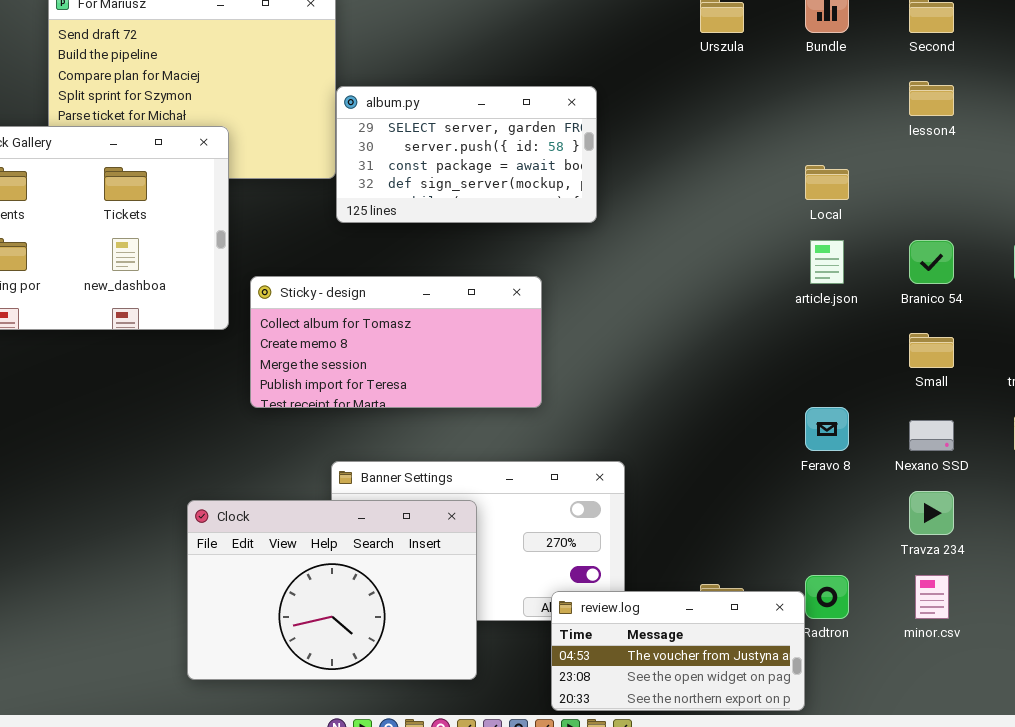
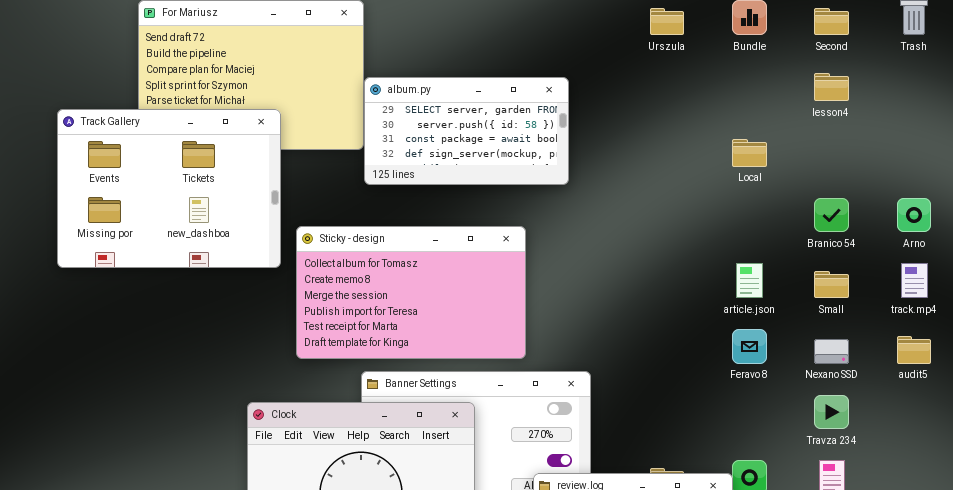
article.json: [810,240,844,284] -> [736,263,763,298], moved
Sticky - design: [250,276,542,408] -> [296,226,526,359], resized

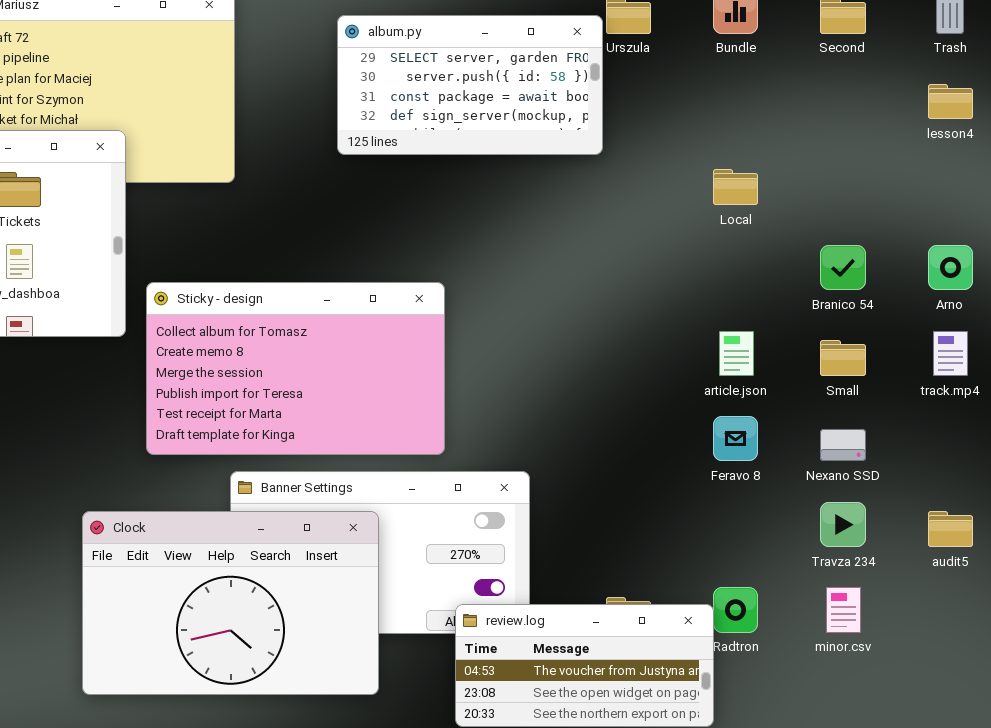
lesson4: [814,73,849,101] -> [928,84,973,119], moved
album.py: [364,77,569,185] -> [337,15,603,155], moved
audit5: [897,336,931,364] -> [928,511,973,547], moved

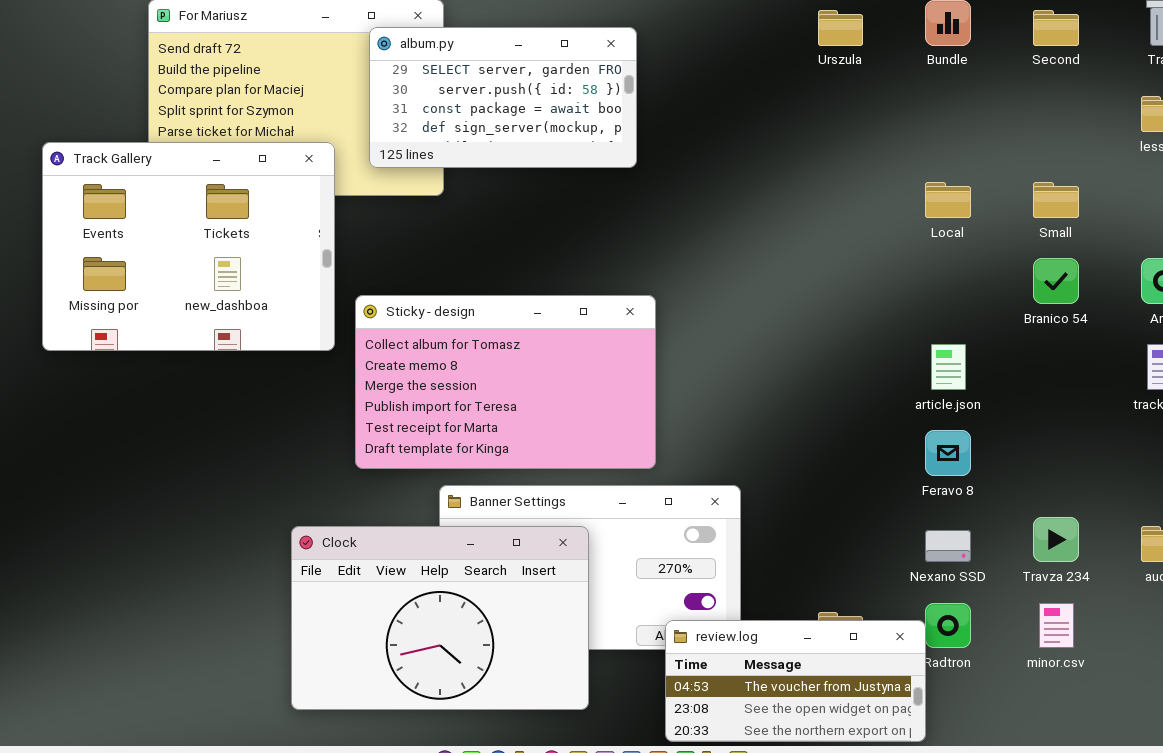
album.py: [337,15,603,155] -> [369,27,637,168], moved
Small: [820,340,866,376] -> [1033,182,1079,218], moved
Nexano SSD: [820,429,866,461] -> [925,530,971,562], moved

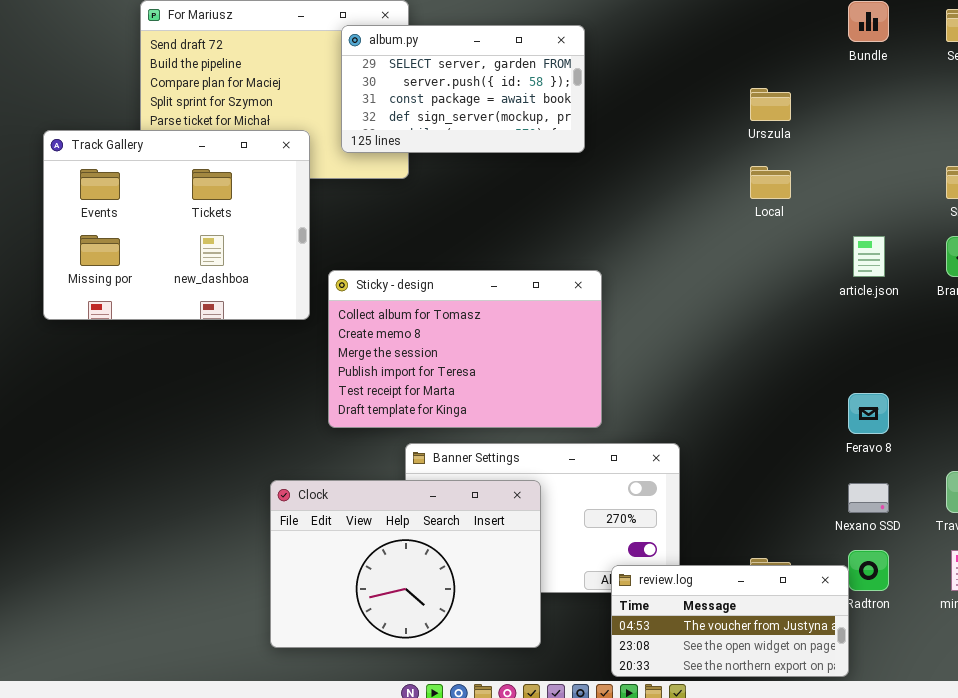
Urszula: [818,10,863,46] -> [750,88,791,121], moved
Local: [925,182,971,218] -> [750,166,791,199], moved
article.json: [931,344,966,390] -> [853,236,885,277], moved

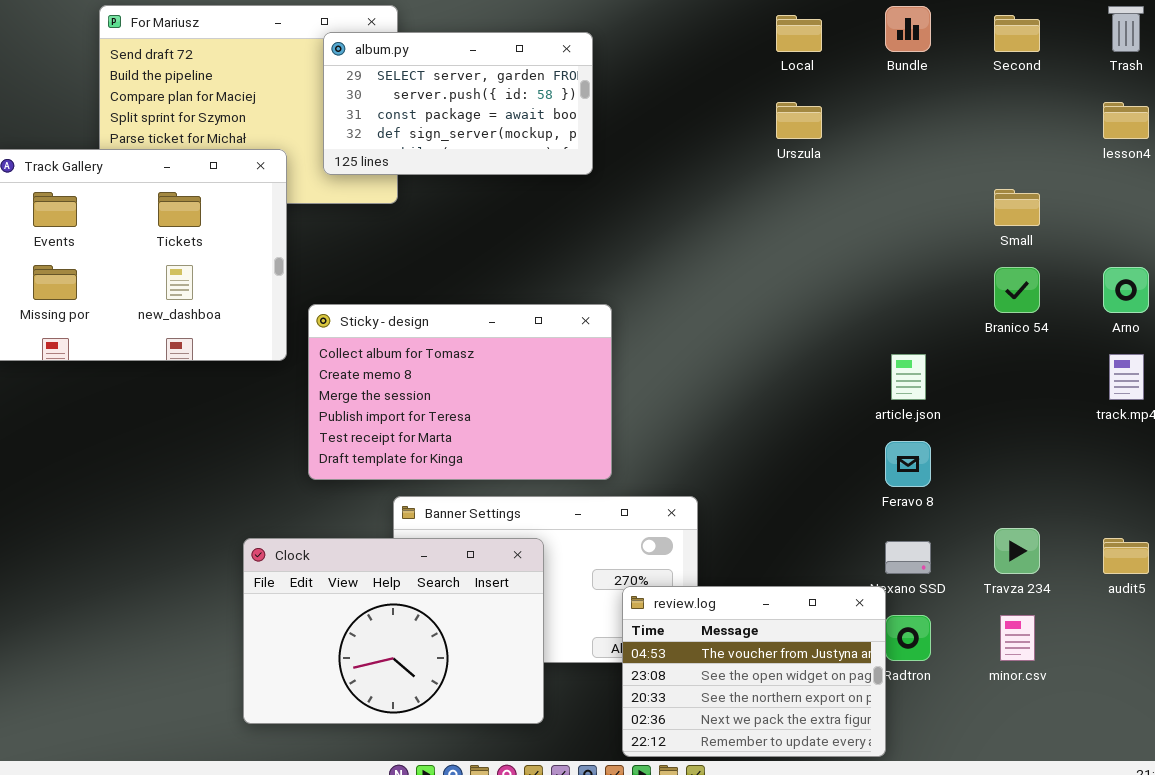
Local: [750,166,791,199] -> [776,15,822,52], moved
article.json: [853,236,885,277] -> [891,354,926,400], moved
review.log: [611,565,849,677] -> [622,586,886,757], resized

